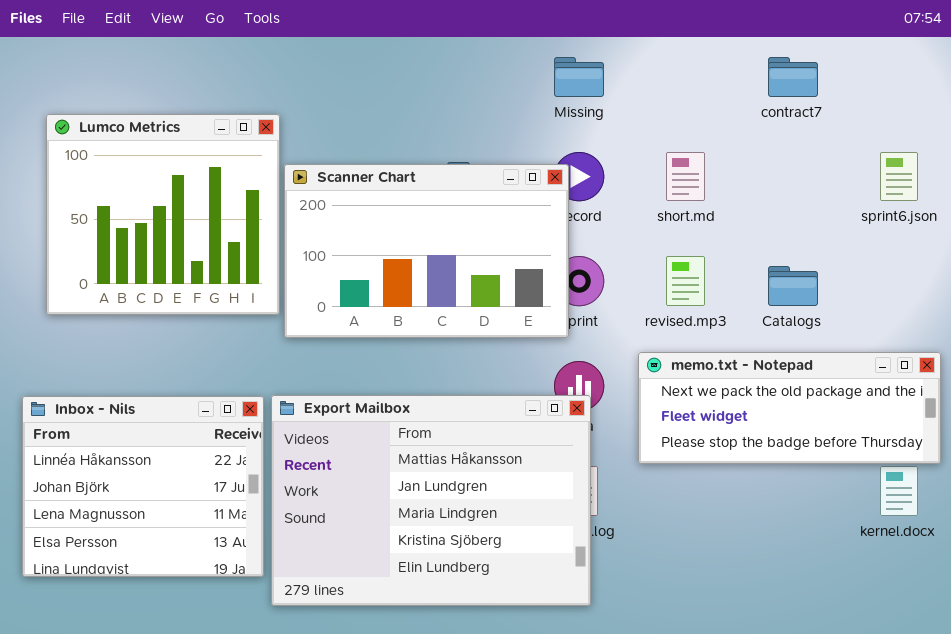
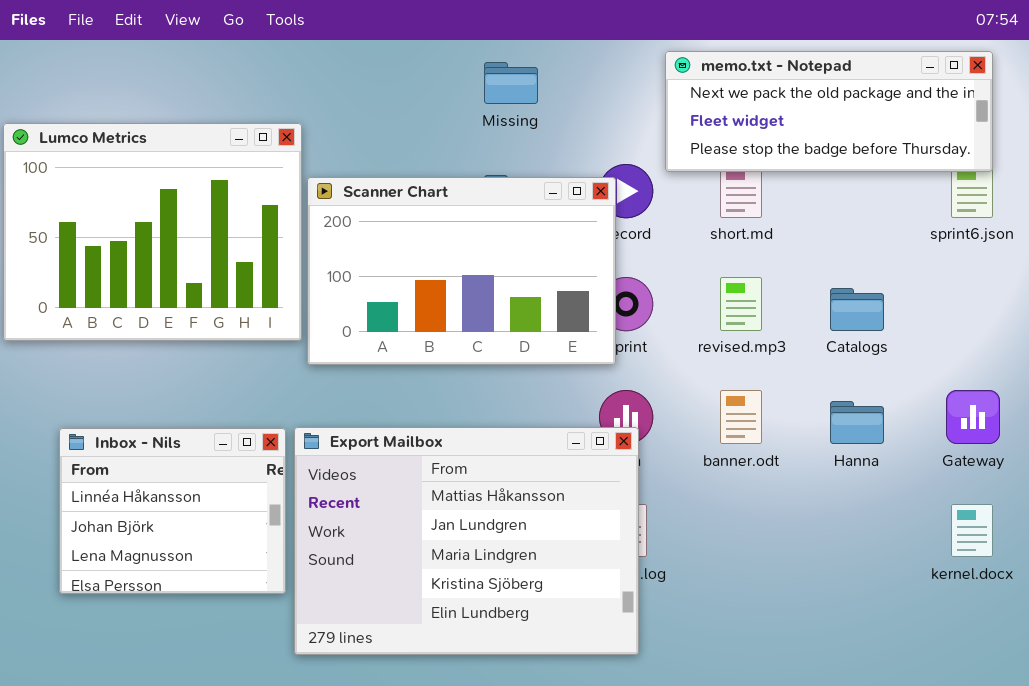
Missing: [554,57,604,97] -> [484,62,538,104], moved
Lumco Metrics: [46,114,280,315] -> [3,123,302,341], resized
memo.txt - Notepad: [638,352,941,464] -> [665,51,993,172], moved
Inbox - Nils: [22,396,264,577] -> [59,428,286,594], resized

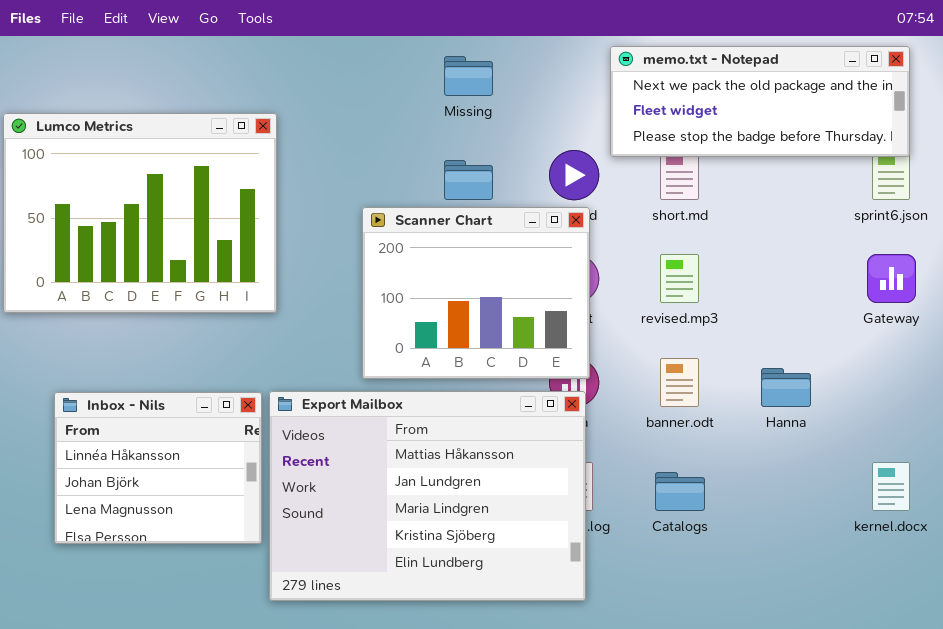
Scanner Chart: [307,177,616,365] -> [362,207,590,379], moved, resized
Catalogs: [830,288,884,331] -> [655,472,705,511], moved
Gateway: [946,390,1000,444] -> [867,254,916,303], moved

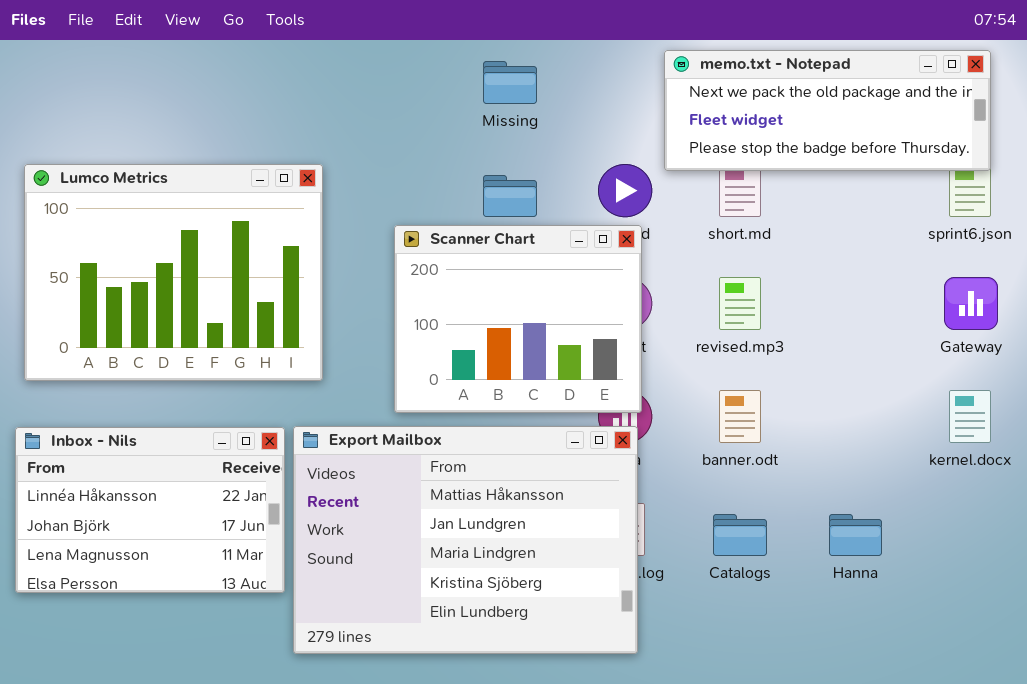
Lumco Metrics: [3,113,277,313] -> [24,164,323,381], moved
Hanna: [761,368,811,407] -> [829,514,882,556], moved
Inbox - Nils: [54,392,262,544] -> [15,427,285,593], resized
kernel.docx: [872,462,910,511] -> [949,390,991,443], moved

